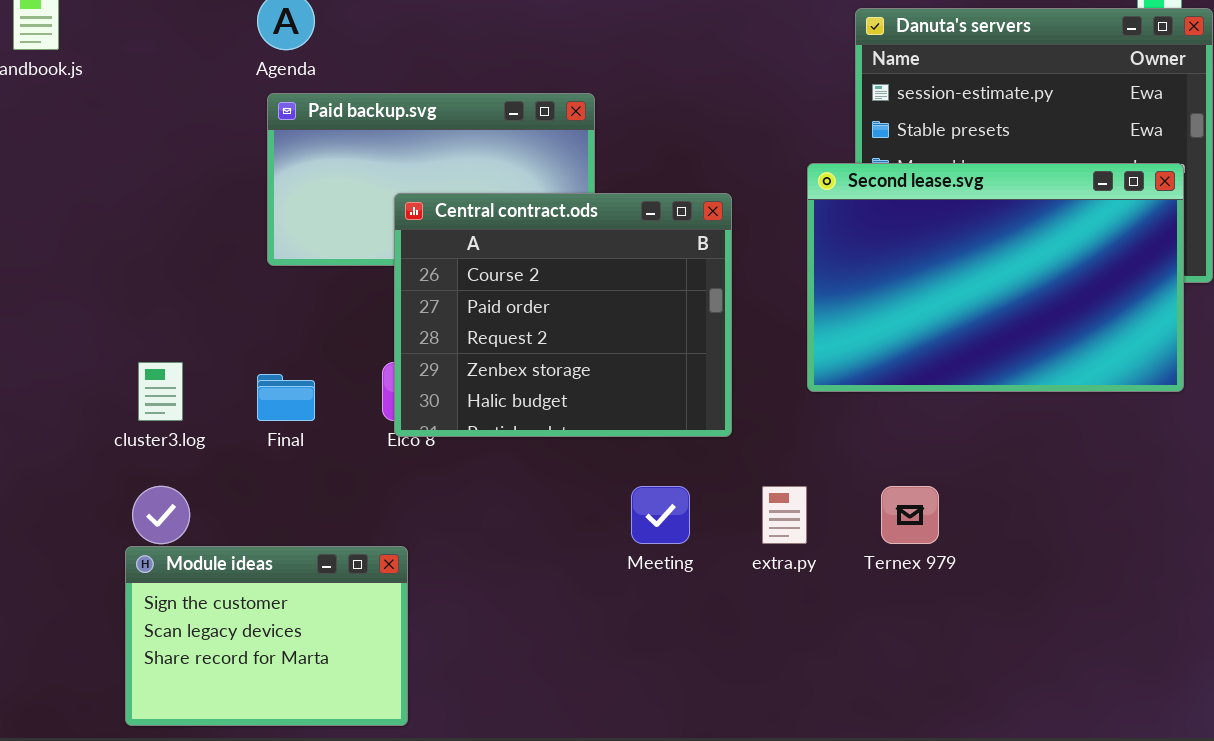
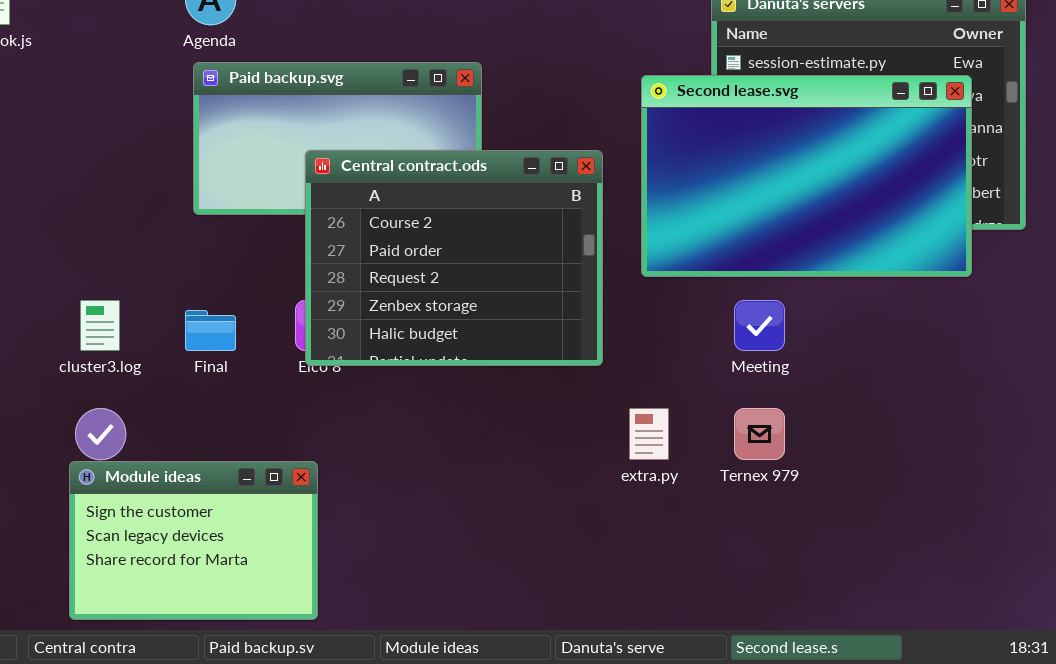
Second lease.svg: [807,163,1184,392] -> [641,75,972,277], moved
Meeting: [631,486,690,544] -> [734,300,785,351], moved

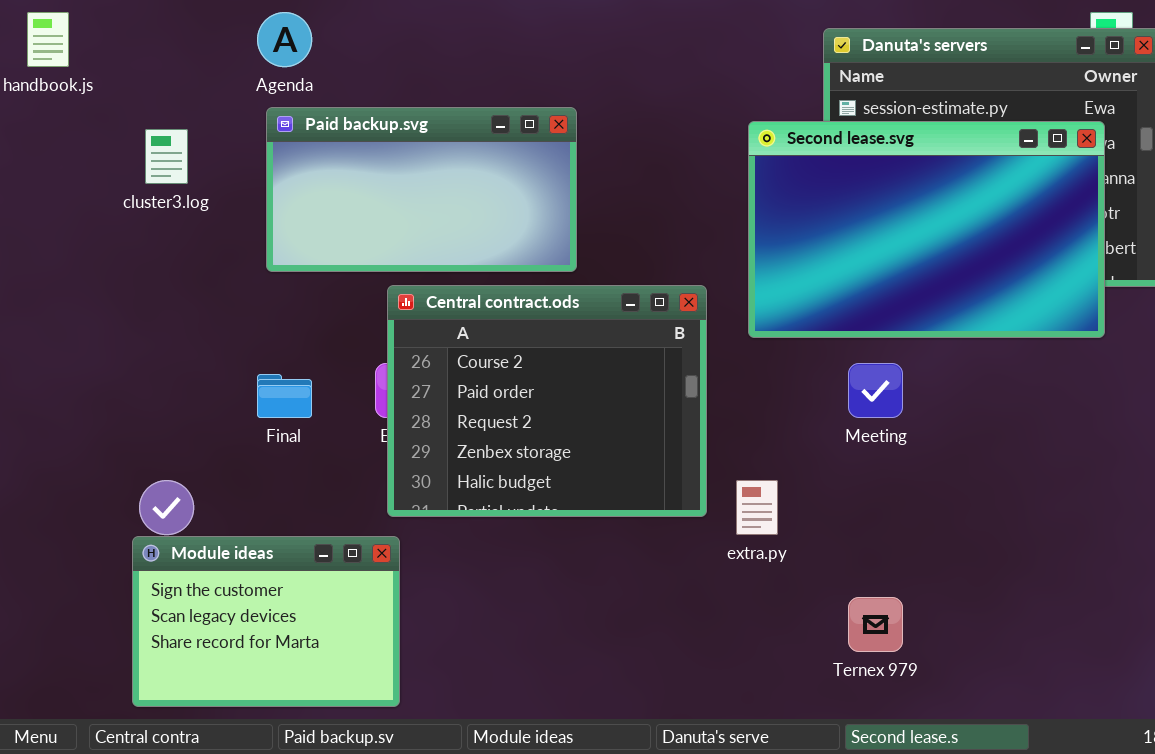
Central contract.ods: [305,150,603,366] -> [387,285,707,517], moved
cluster3.log: [80,300,120,351] -> [145,129,188,184], moved
Ternex 979: [734,408,785,460] -> [848,597,903,652], moved

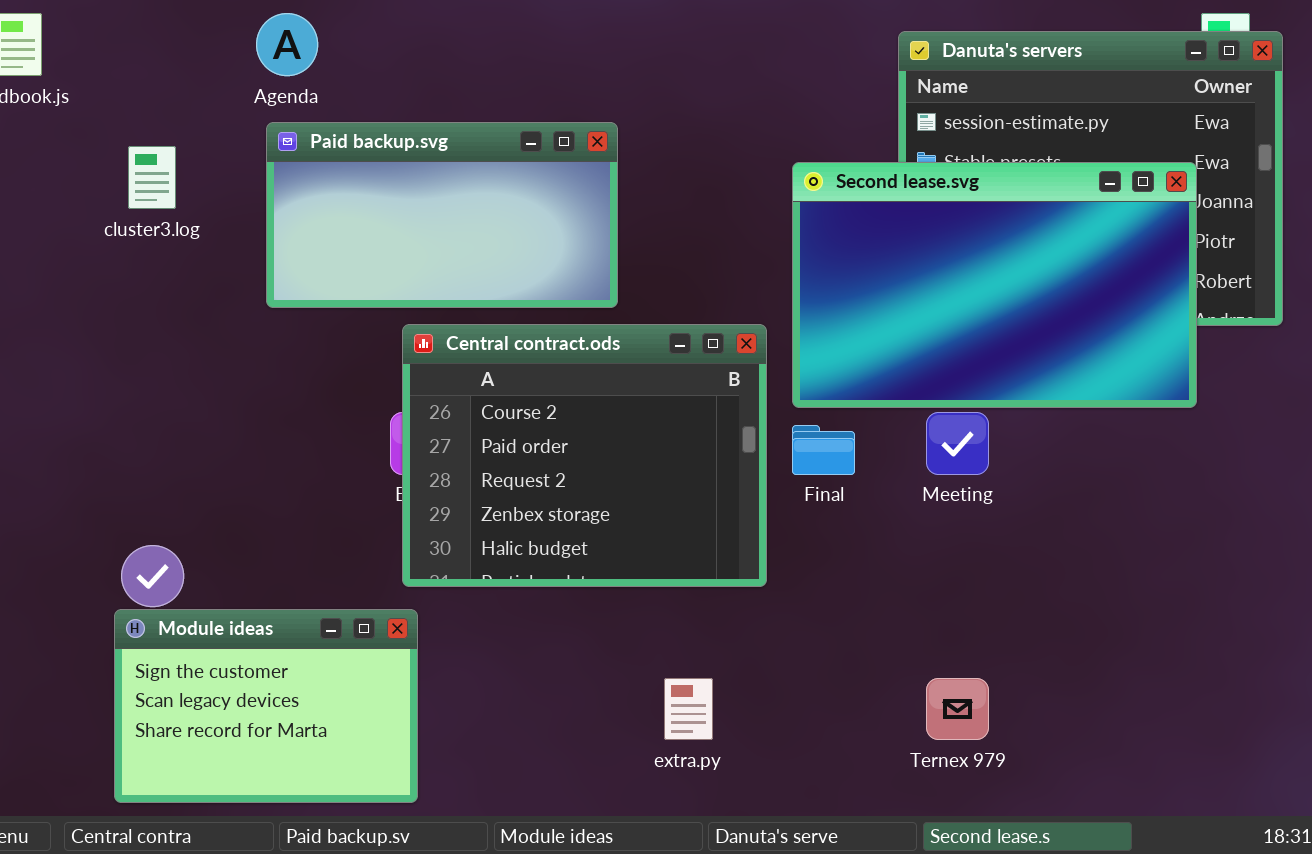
Second lease.svg: [748,121,1105,338] -> [792,162,1197,408], moved
Final: [257,374,312,418] -> [792,425,855,475], moved
extra.py: [736,480,778,535] -> [664,678,713,740], moved

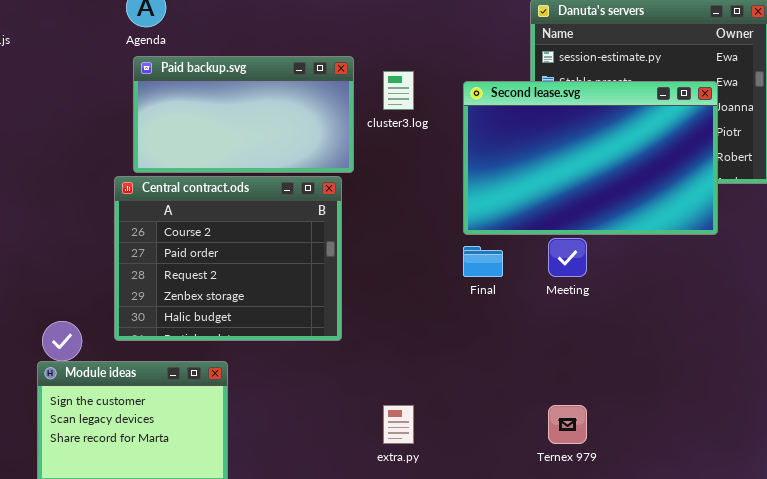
cluster3.log: [128,146,176,209] -> [383,71,414,110], moved
Central contract.ods: [402,324,767,587] -> [114,176,342,341], moved

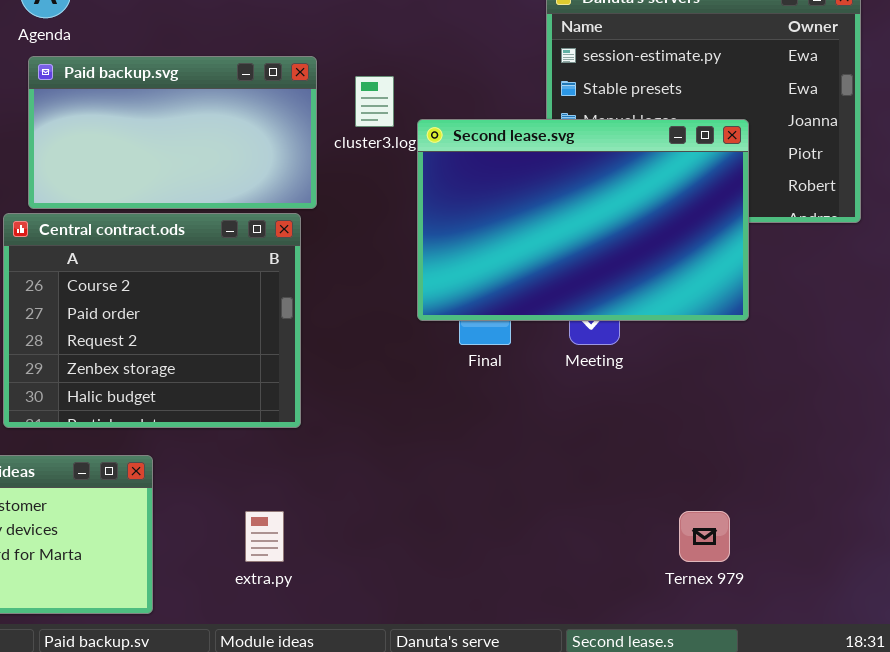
Second lease.svg: [463,81,718,235] -> [417,119,749,321], moved
extra.py: [383,405,414,444] -> [245,511,284,562], moved
Ternex 979: [548,405,587,444] -> [679,511,730,562], moved

